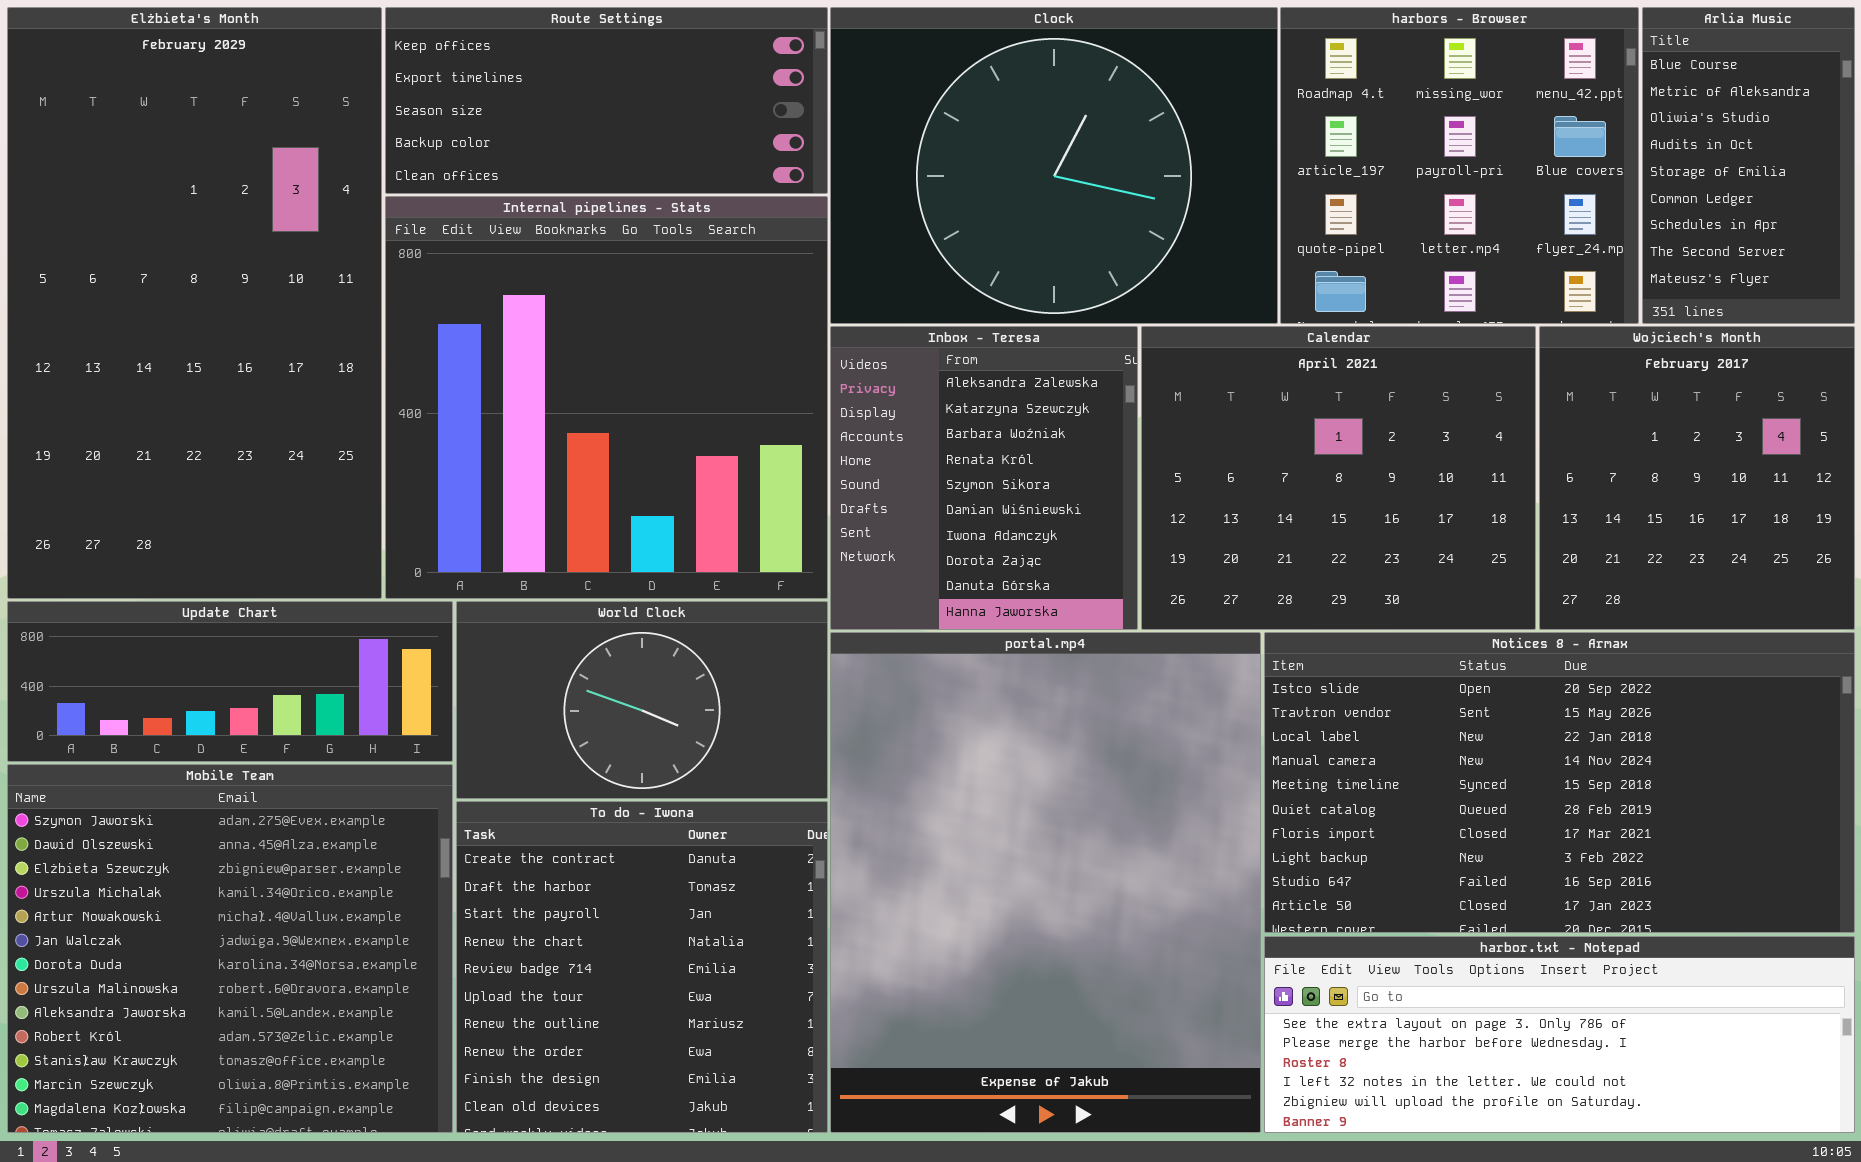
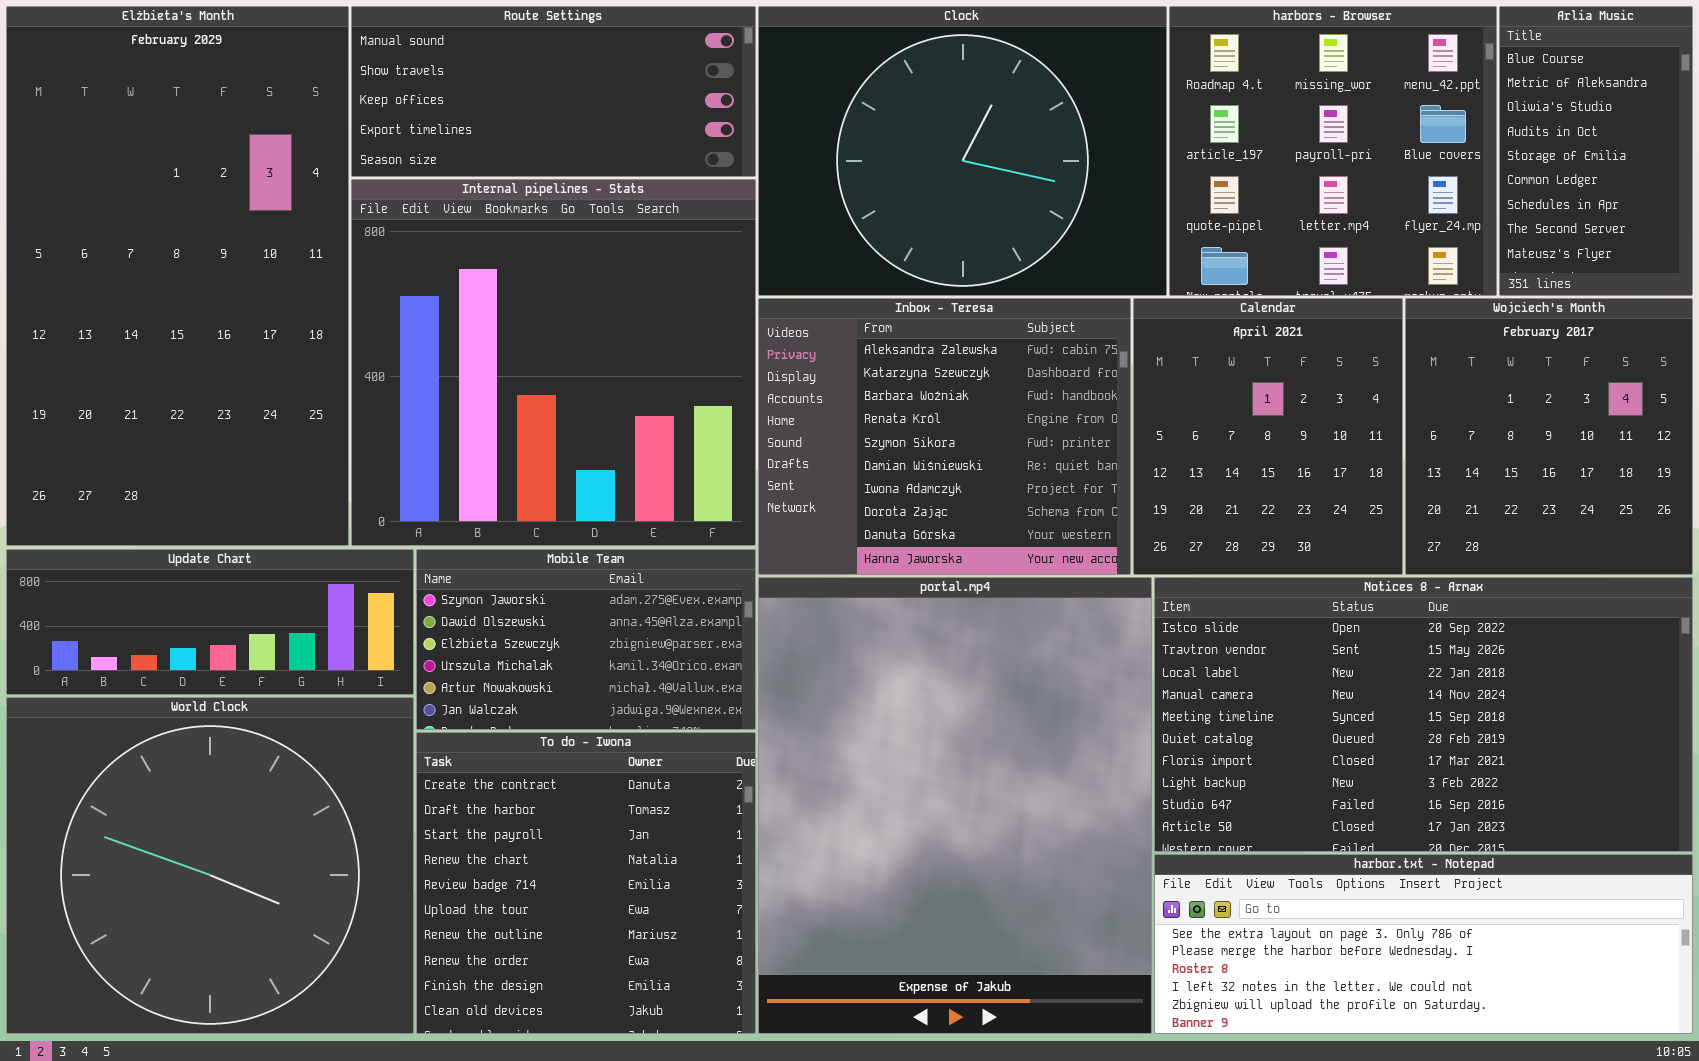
Route Settings: [385,7,828,194] -> [351,6,756,177], scrolled up 2 rows
Inbox - Teresa: [830,326,1138,630] -> [758,298,1131,575], resized
Calendar: [1141,326,1536,630] -> [1133,298,1403,575], resized
World Clock: [456,601,828,799] -> [6,697,414,1034], moved, resized
Mobile Team: [7,764,453,1133] -> [416,549,756,730], moved, resized

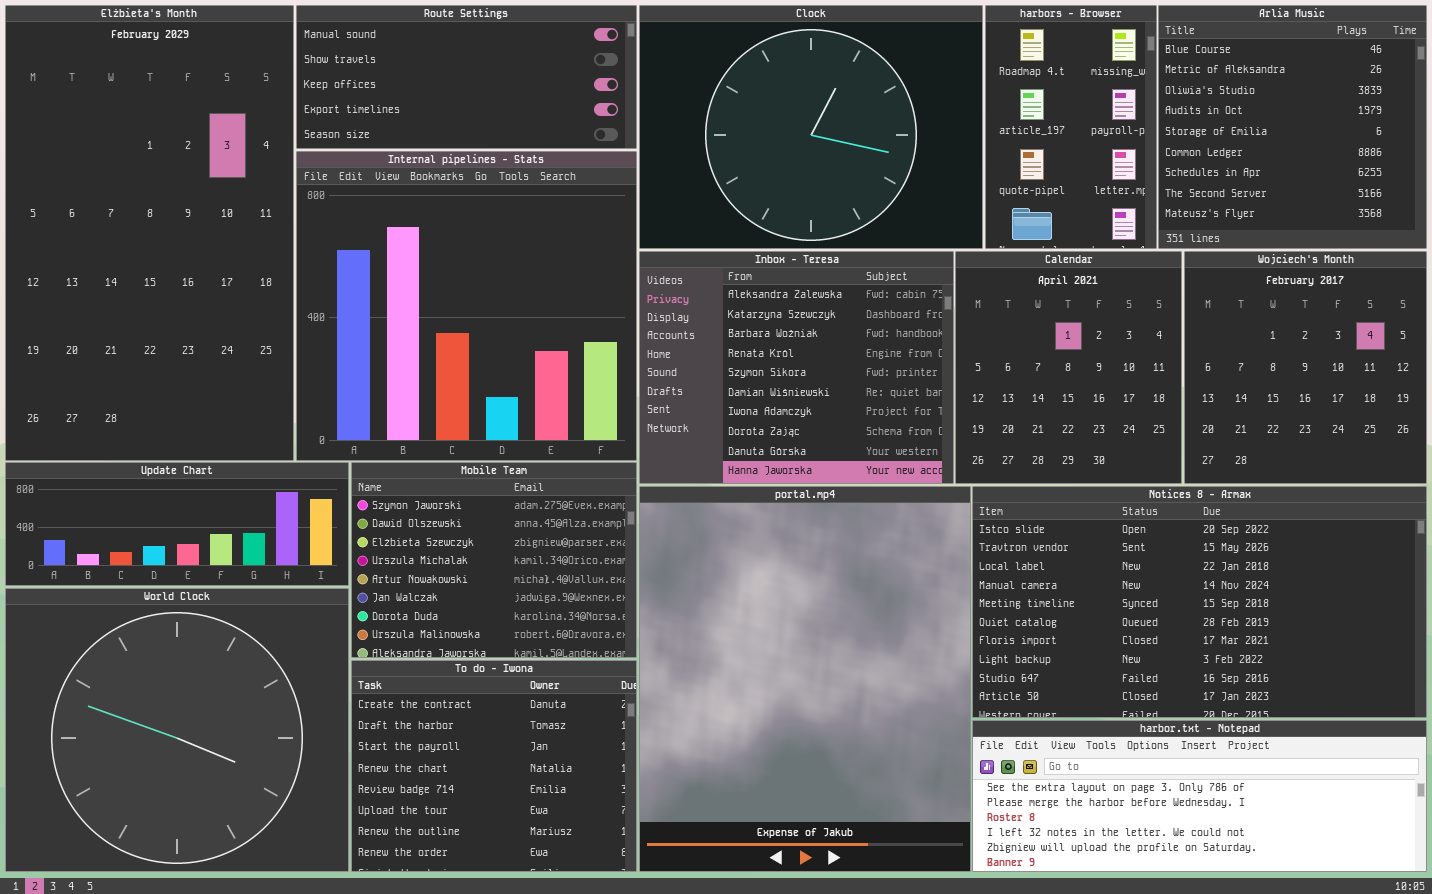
harbors - Browser: [1169,6,1497,296] -> [985,5,1157,249], resized
Arlia Music: [1499,6,1693,296] -> [1158,5,1427,249], resized
Mobile Team: [416,549,756,730] -> [351,462,637,658], resized
To do - Iwona: [416,732,756,1034] -> [351,660,637,872], resized

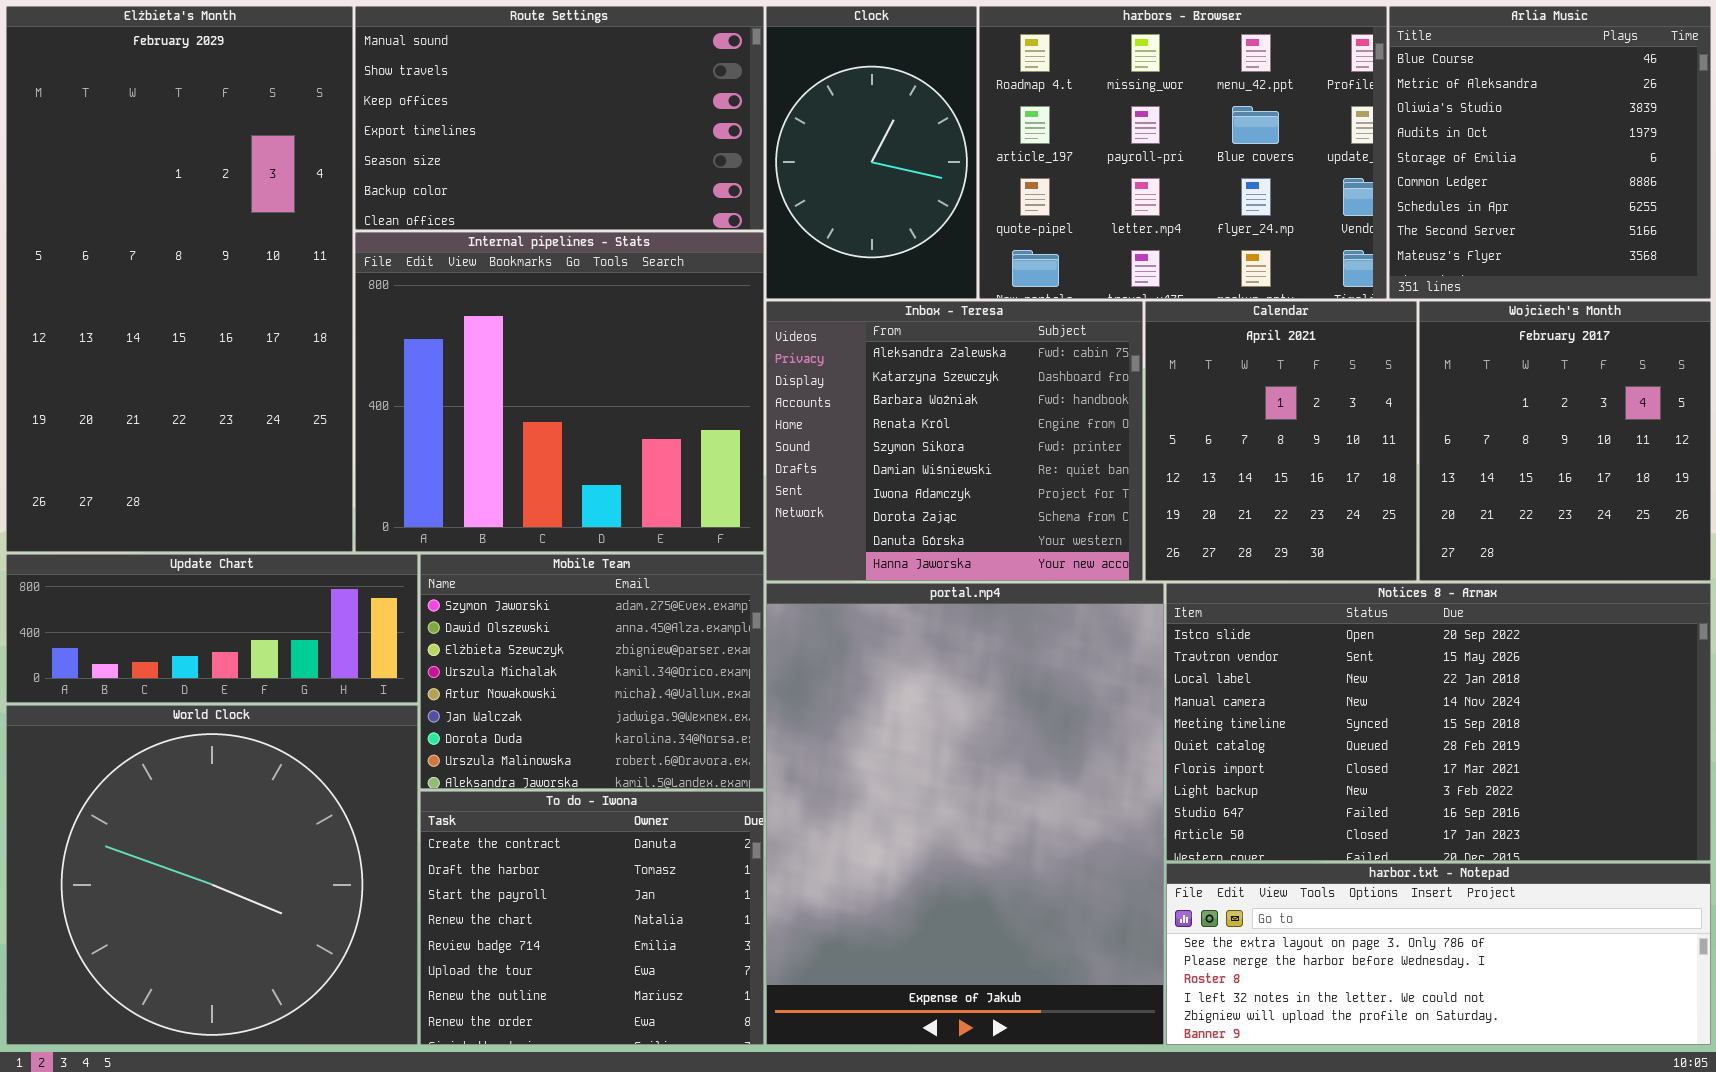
Route Settings: [296,5,637,149] -> [355,6,764,230], resized
Clock: [639,5,983,249] -> [766,6,977,299], resized
harbors - Browser: [985,5,1157,249] -> [979,6,1387,299], resized
Internal pipelines - Stats: [296,151,637,461] -> [355,232,764,552], resized

